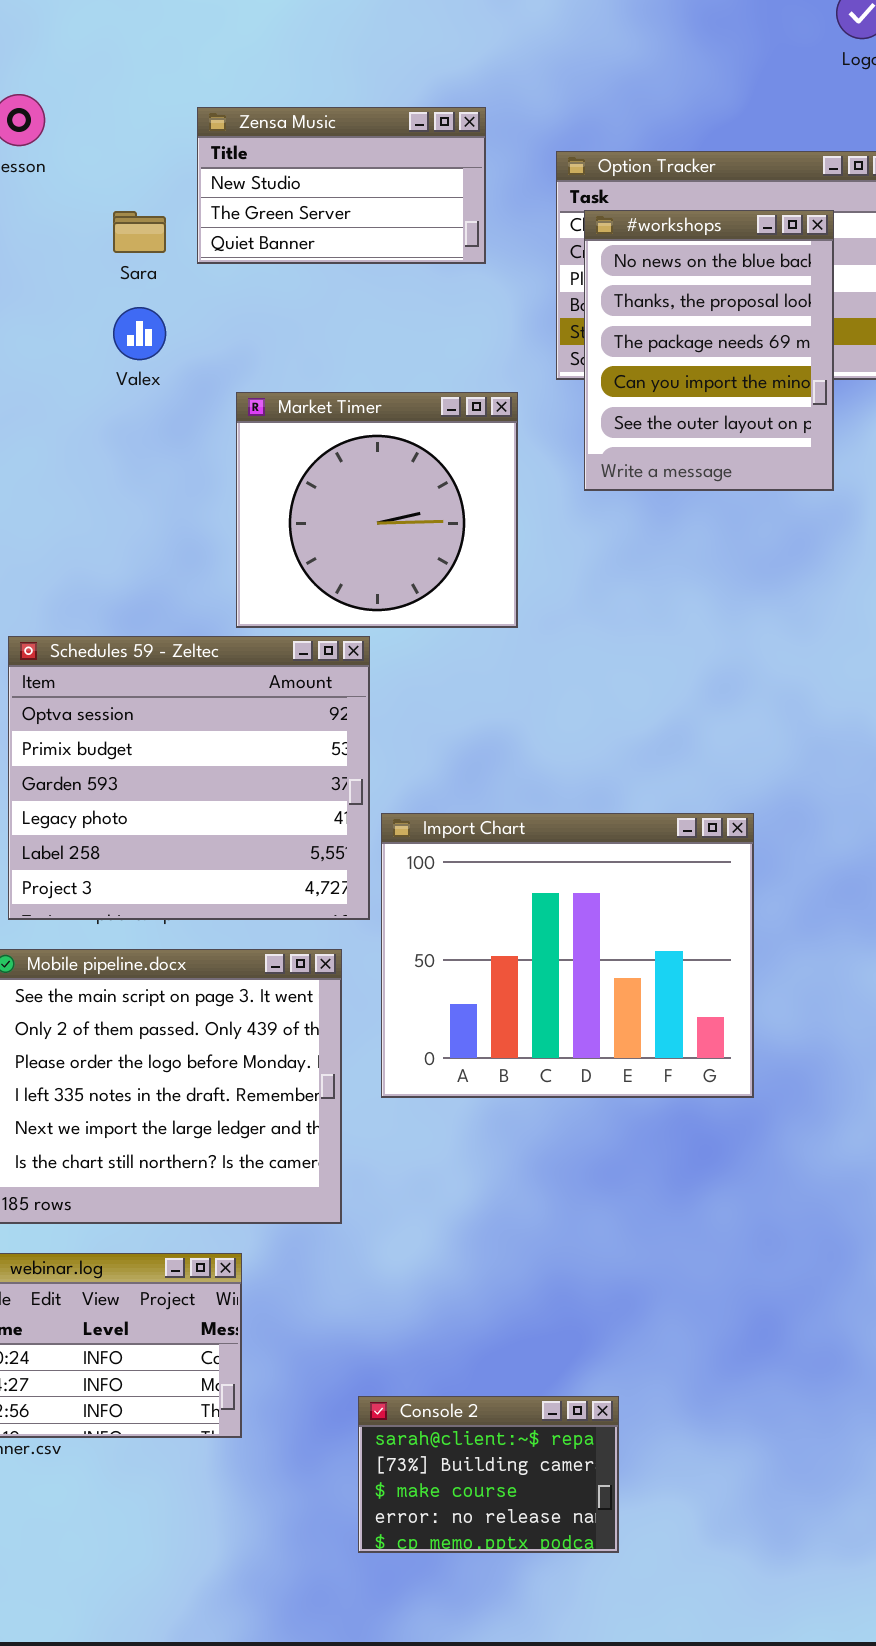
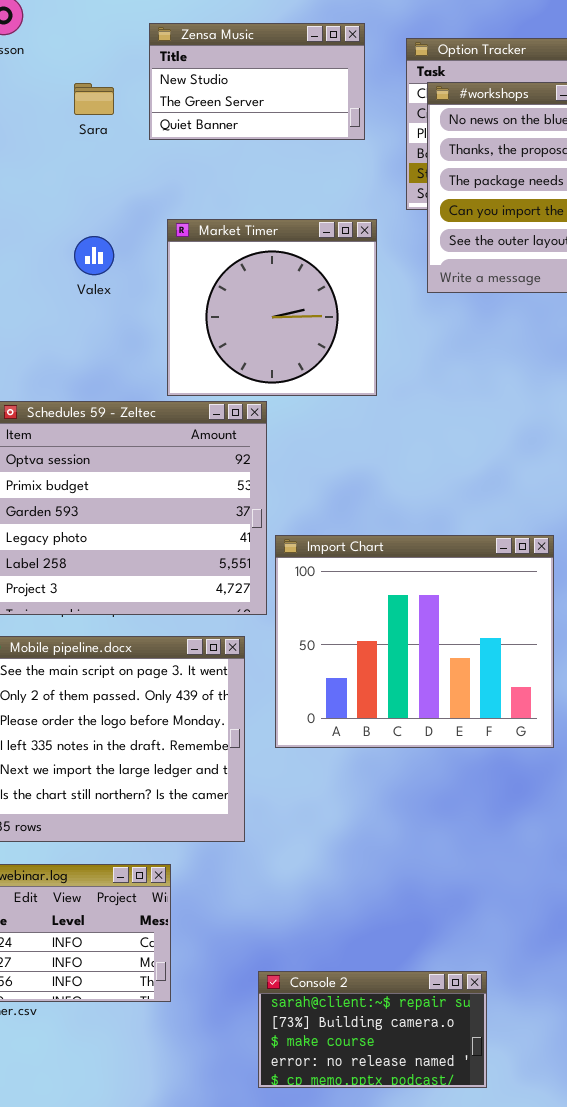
Zensa Music: [197,107,486,264] -> [149,23,365,140], moved
Valex: [113,307,166,360] -> [74,236,114,275], moved
Console 2: [358,1396,619,1553] -> [258,971,487,1088], resized

